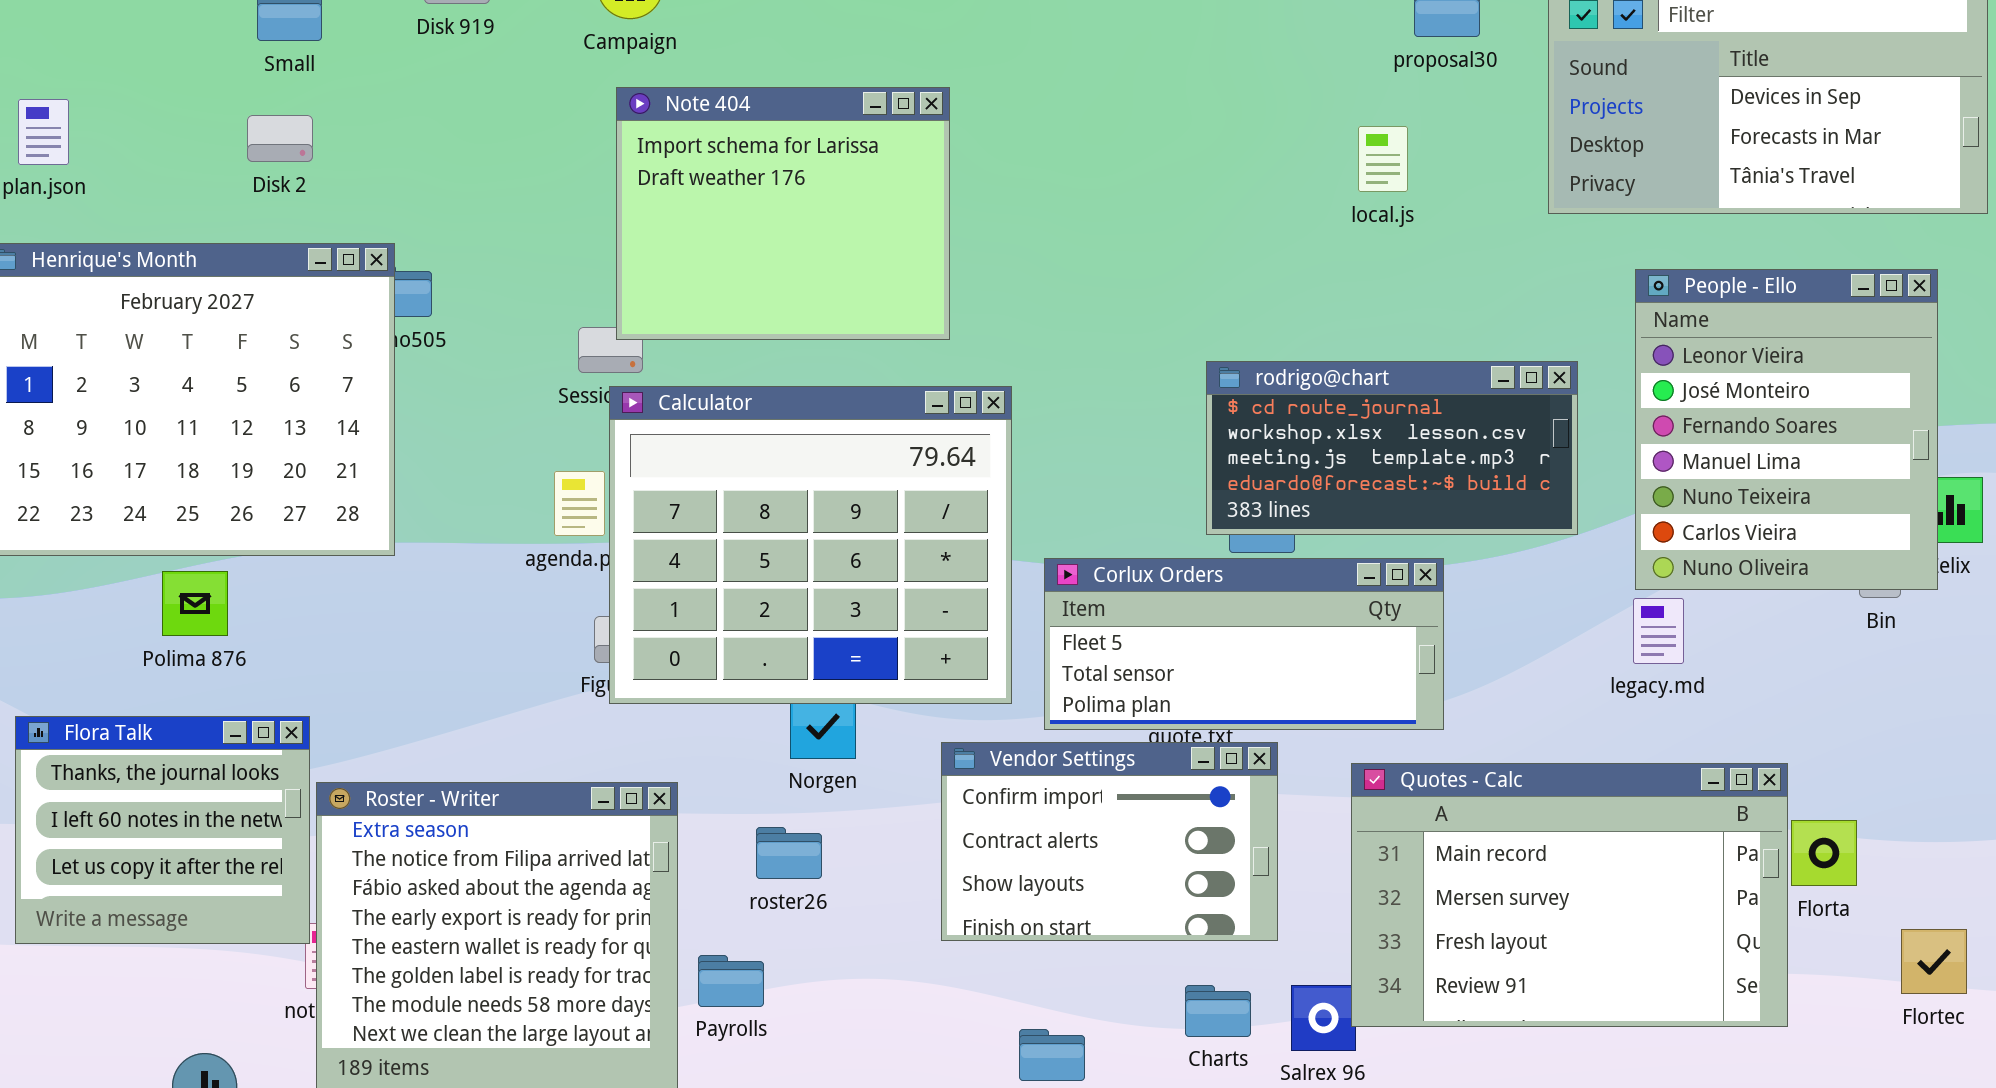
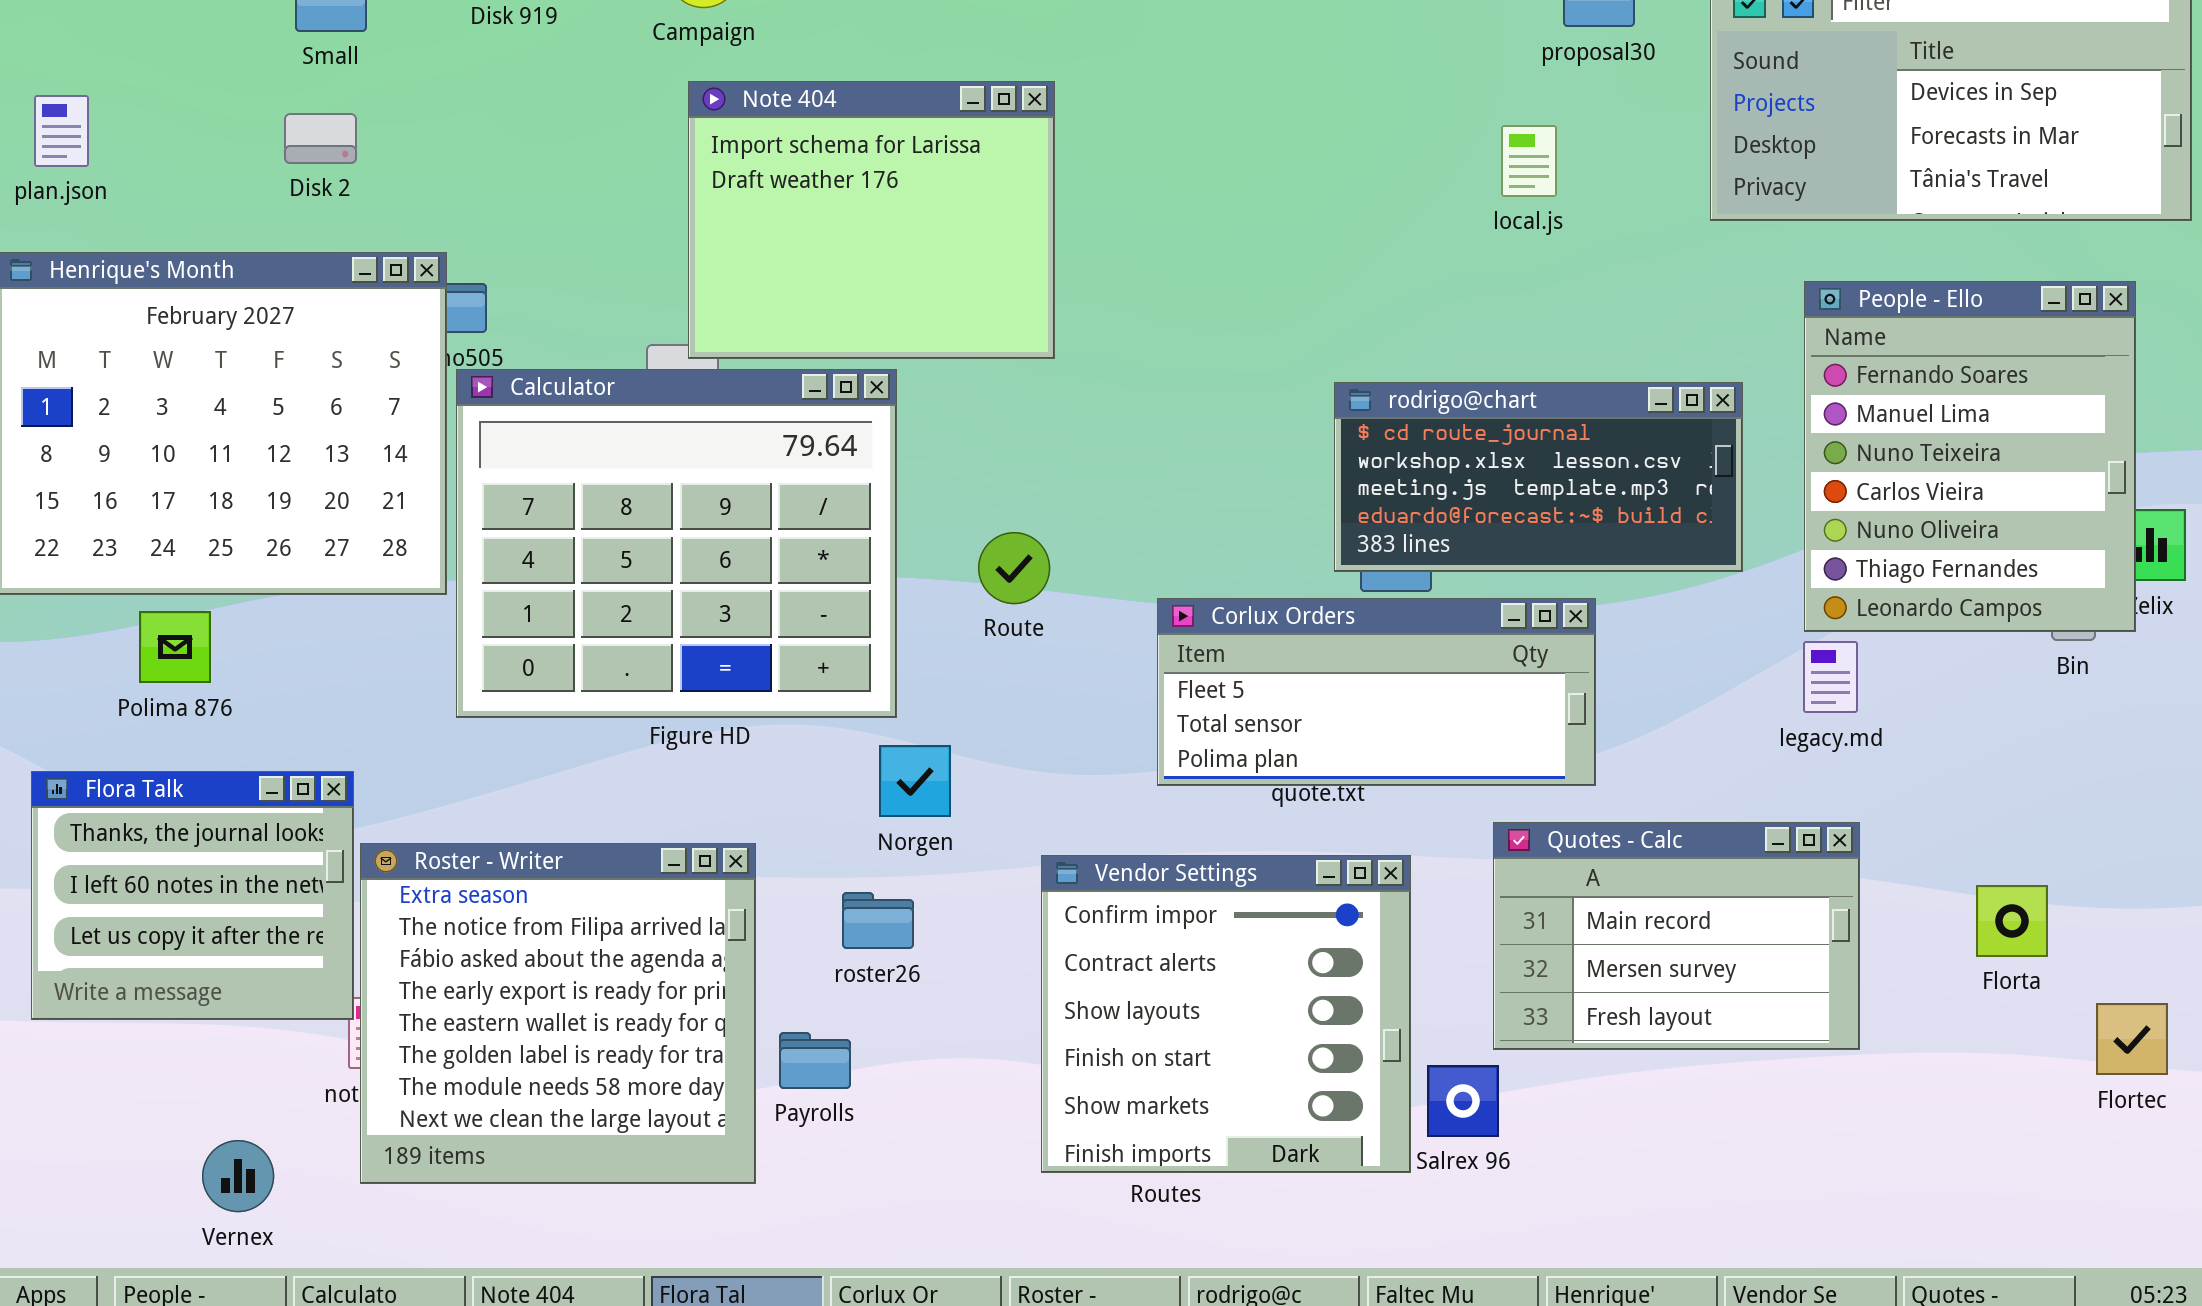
People - Ello: [1635,269,1938,590] -> [1804,281,2136,632], scrolled down 2 rows
Calculator: [609,386,1012,704] -> [456,369,897,718], moved
Polima 876: [162,571,228,636] -> [139,611,211,683], moved
Vendor Settings: [941,742,1278,941] -> [1041,855,1411,1173], moved, resized
Quotes - Calc: [1351,763,1788,1027] -> [1493,822,1860,1050], resized

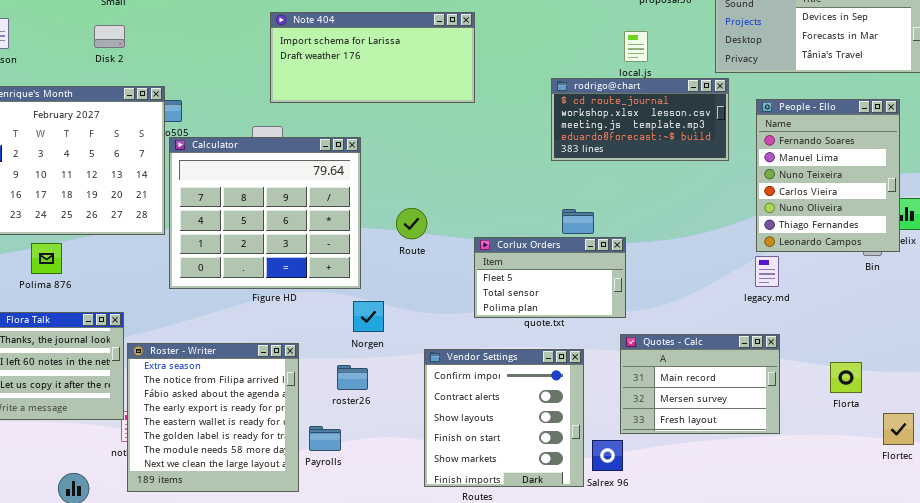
Note 404: [688,81,1055,359] -> [270,12,475,103], resized
rodrigo@chart: [1334,382,1743,572] -> [551,78,729,161], moved
Corlux Orders: [1157,598,1596,786] -> [474,237,626,318], resized

